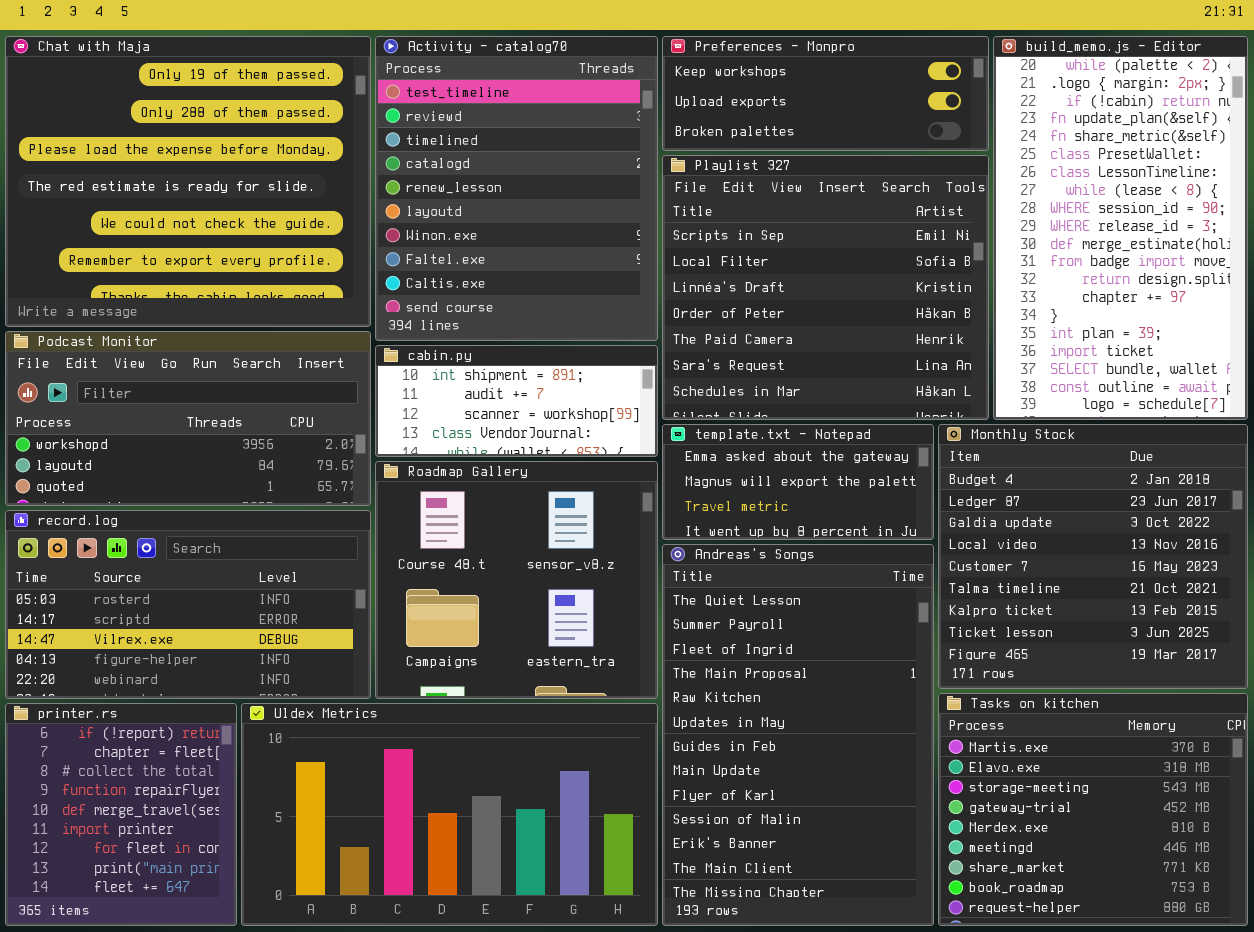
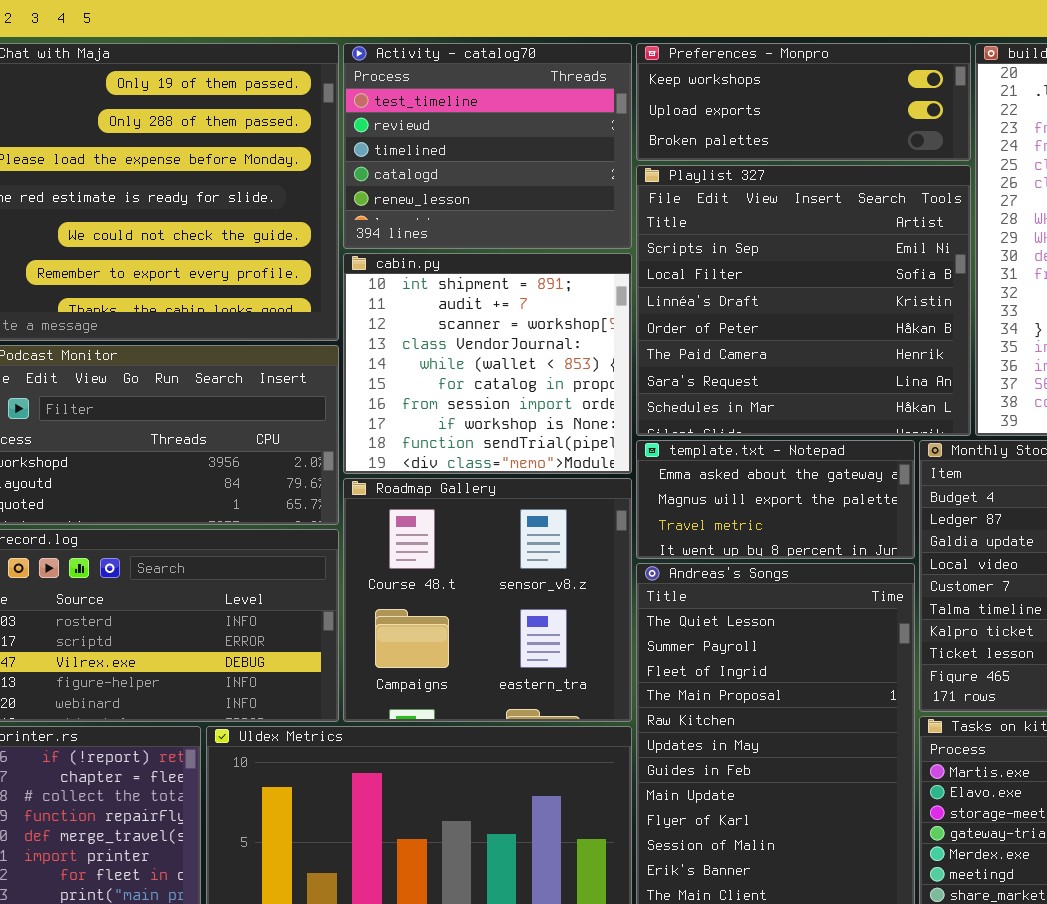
Activity - catalog70: [375,36,658,341] -> [343,43,632,249], resized
cabin.py: [375,345,658,457] -> [343,253,632,474], resized

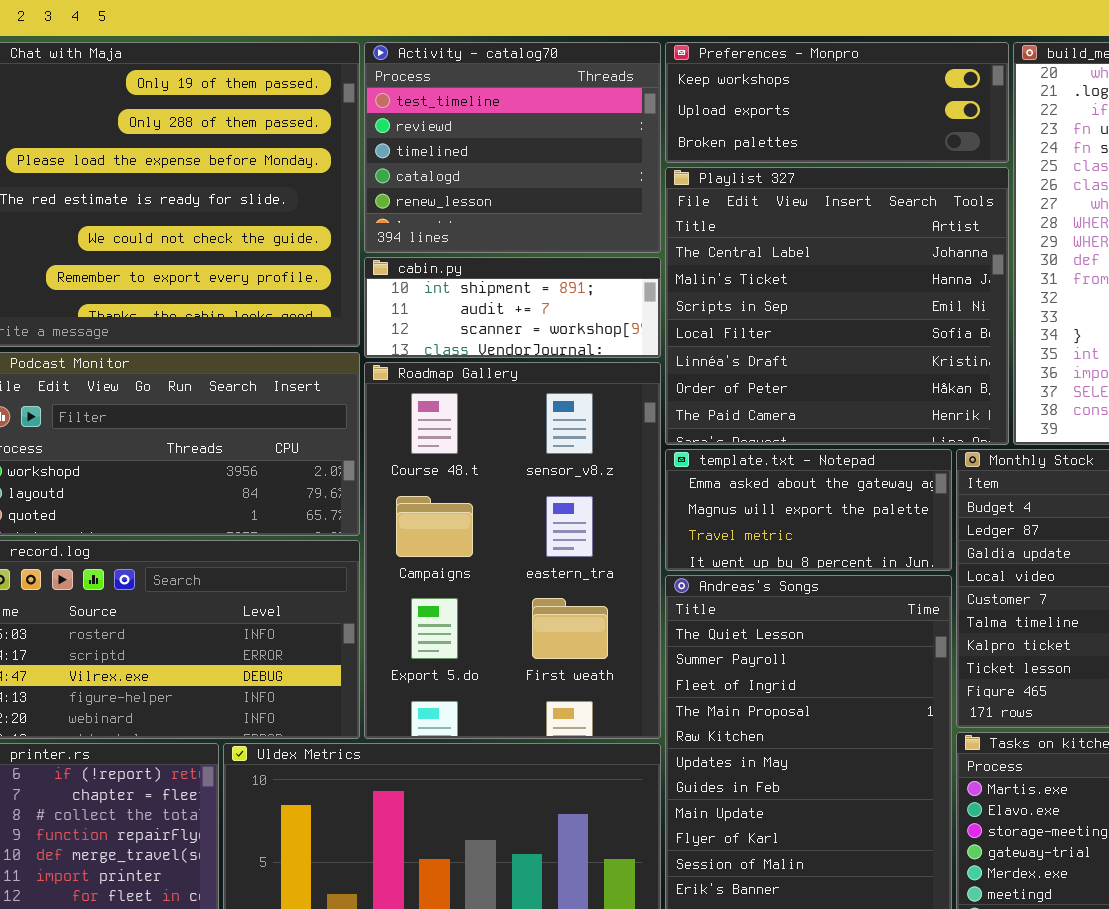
Playlist 327: [636,165,971,436] -> [665,167,1009,445], scrolled up 2 rows
cabin.py: [343,253,632,474] -> [364,257,661,358], resized
Roadmap Gallery: [343,478,632,722] -> [364,362,661,739], resized

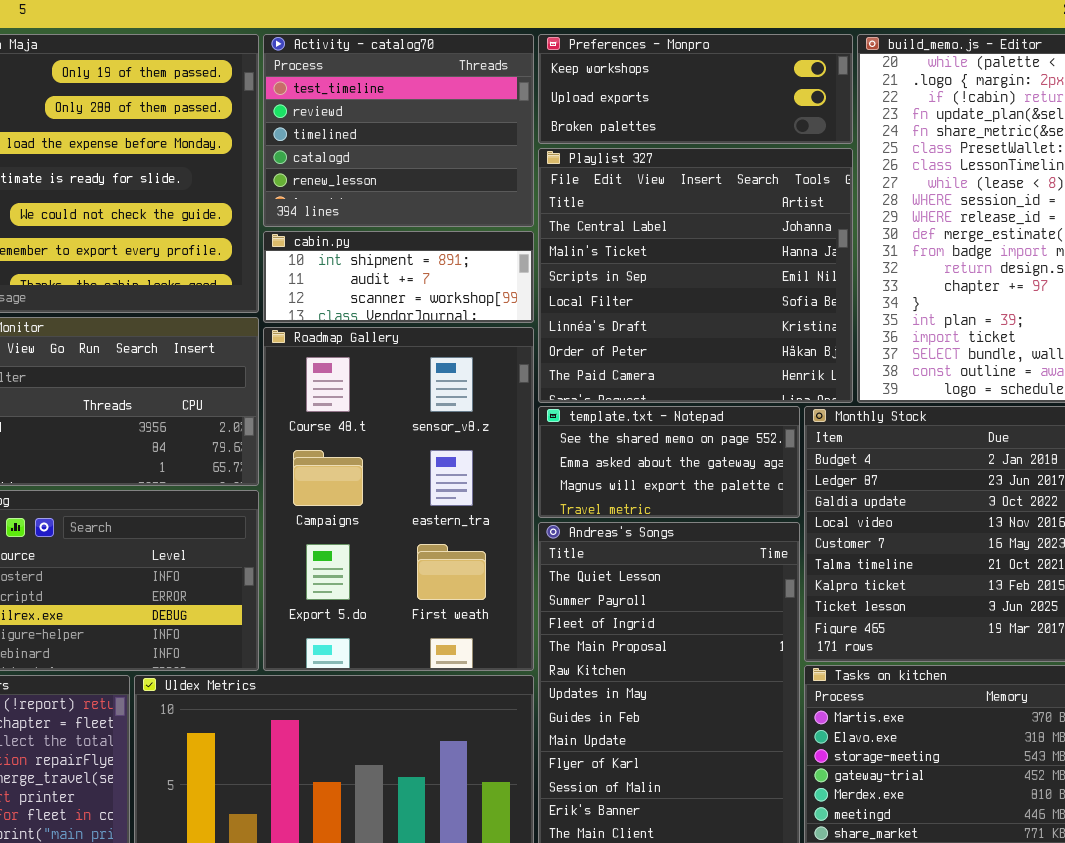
template.txt - Notepad: [665,449,952,571] -> [538,406,800,518], scrolled up 1 row

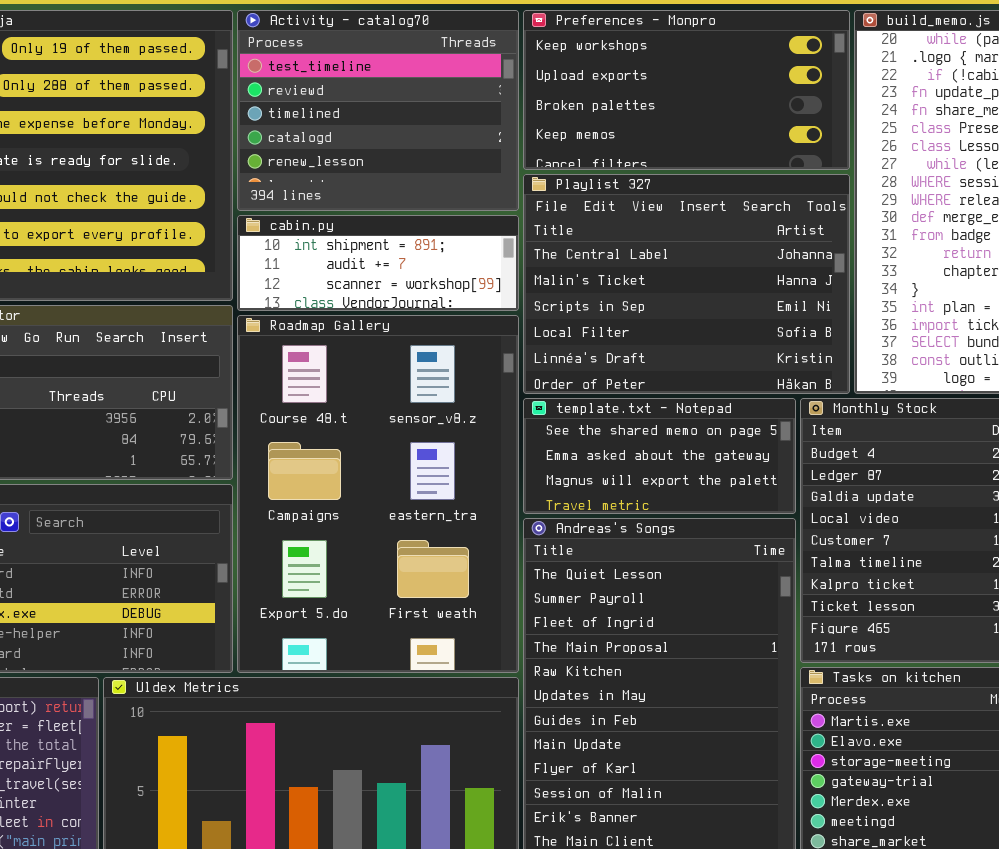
Preferences - Monpro: [538,34,853,144] -> [523,10,850,170], resized
Playlist 327: [538,148,853,403] -> [523,174,850,394], resized

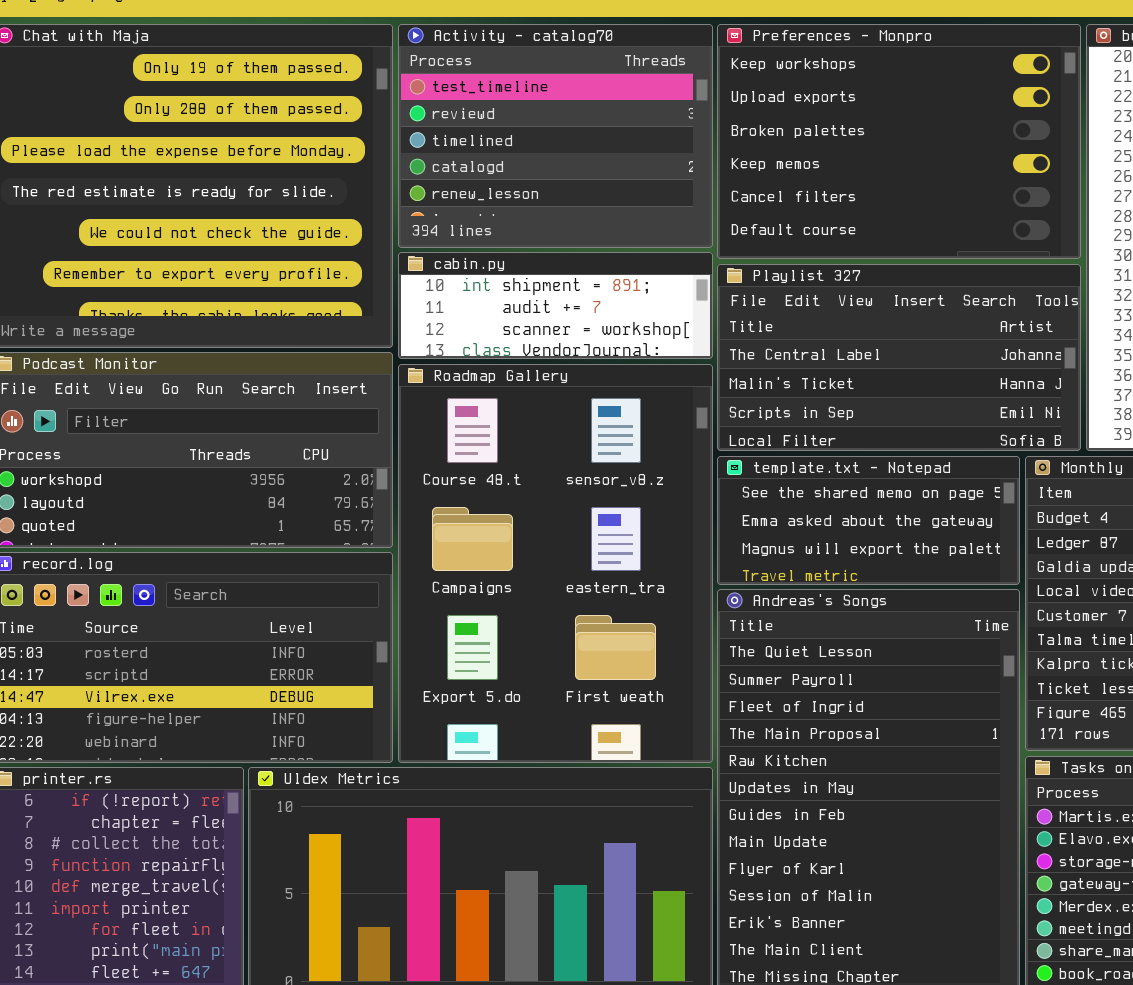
Preferences - Monpro: [523,10,850,170] -> [717,24,1081,259], resized
Playlist 327: [523,174,850,394] -> [717,264,1081,451], resized

